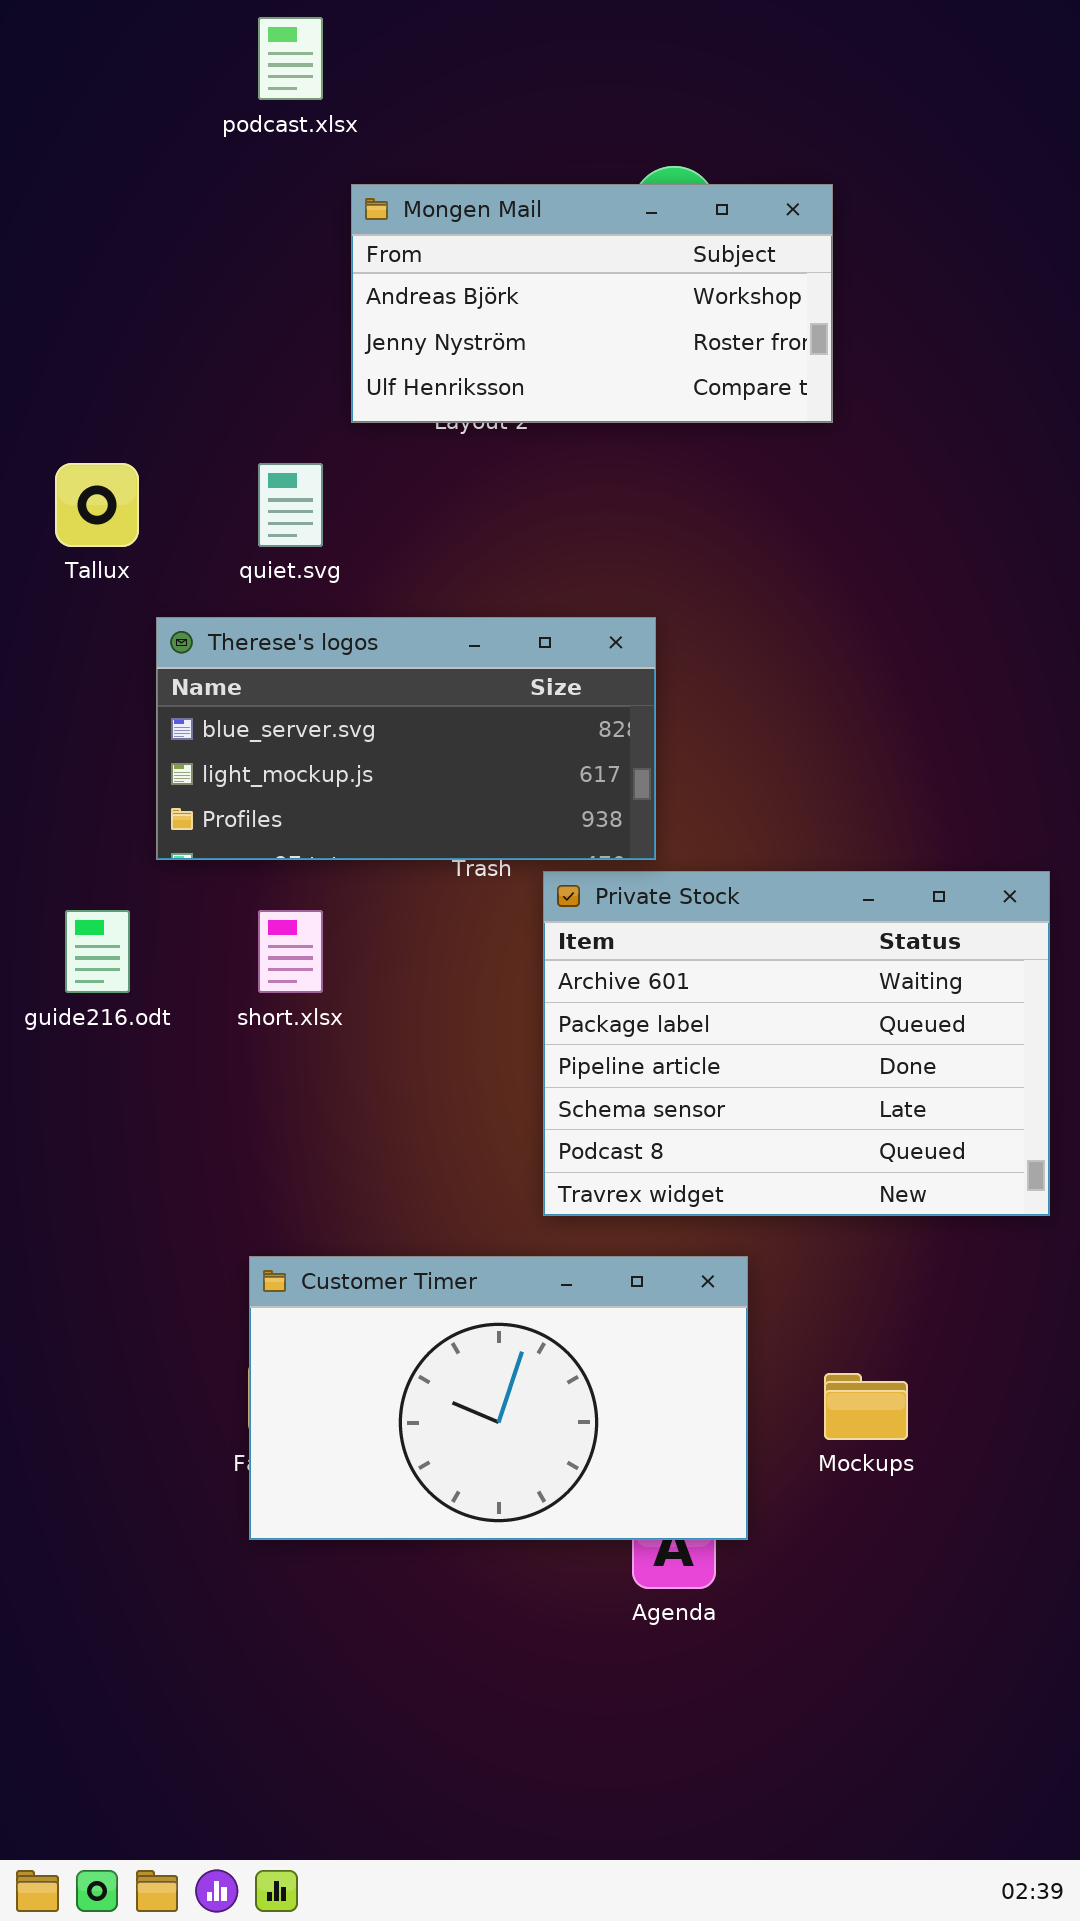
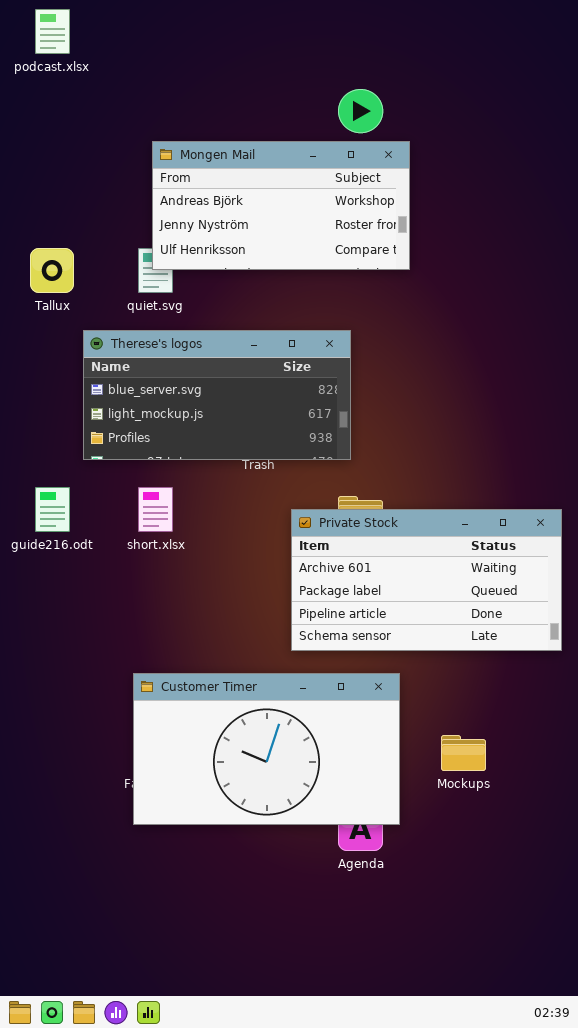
podcast.xlsx: [258,17,323,100] -> [35,9,70,54], moved
Mongen Mail: [351,184,833,423] -> [152,141,410,270], moved
Private Stock: [543,871,1050,1216] -> [291,509,562,651], resized

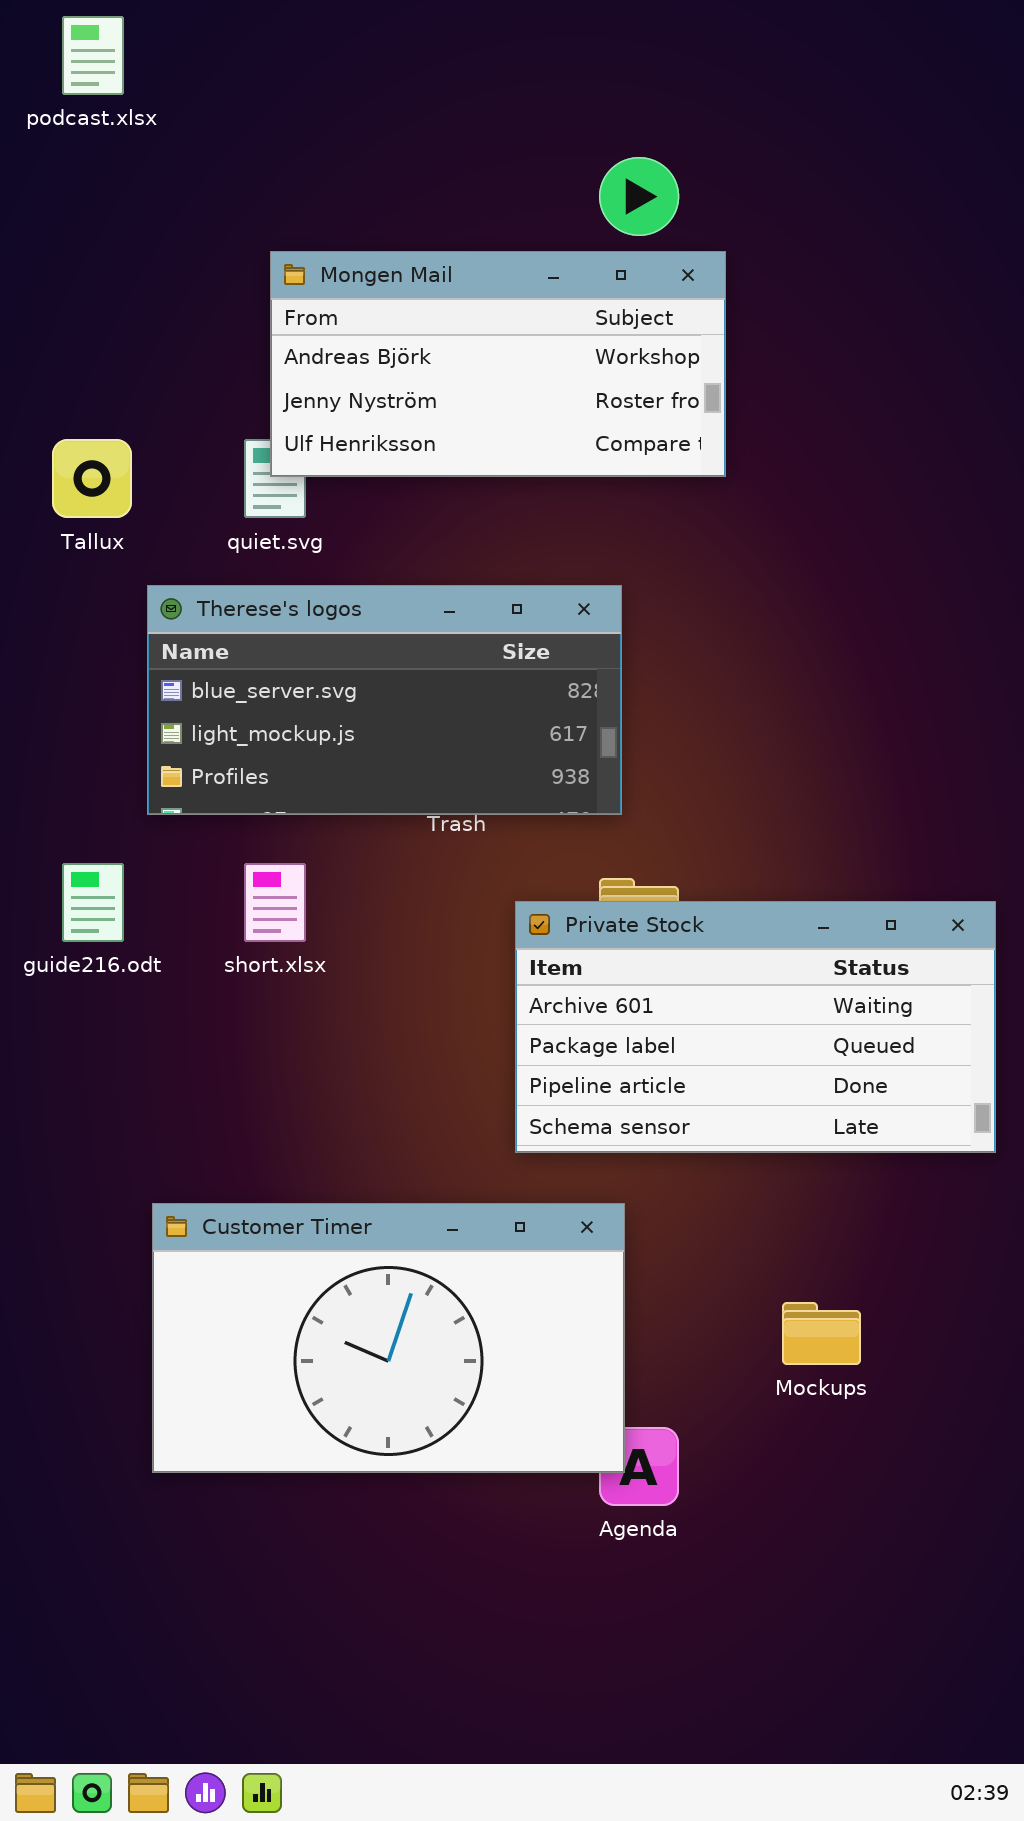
Customer Timer: [133,673,400,825] -> [152,1203,625,1473], moved

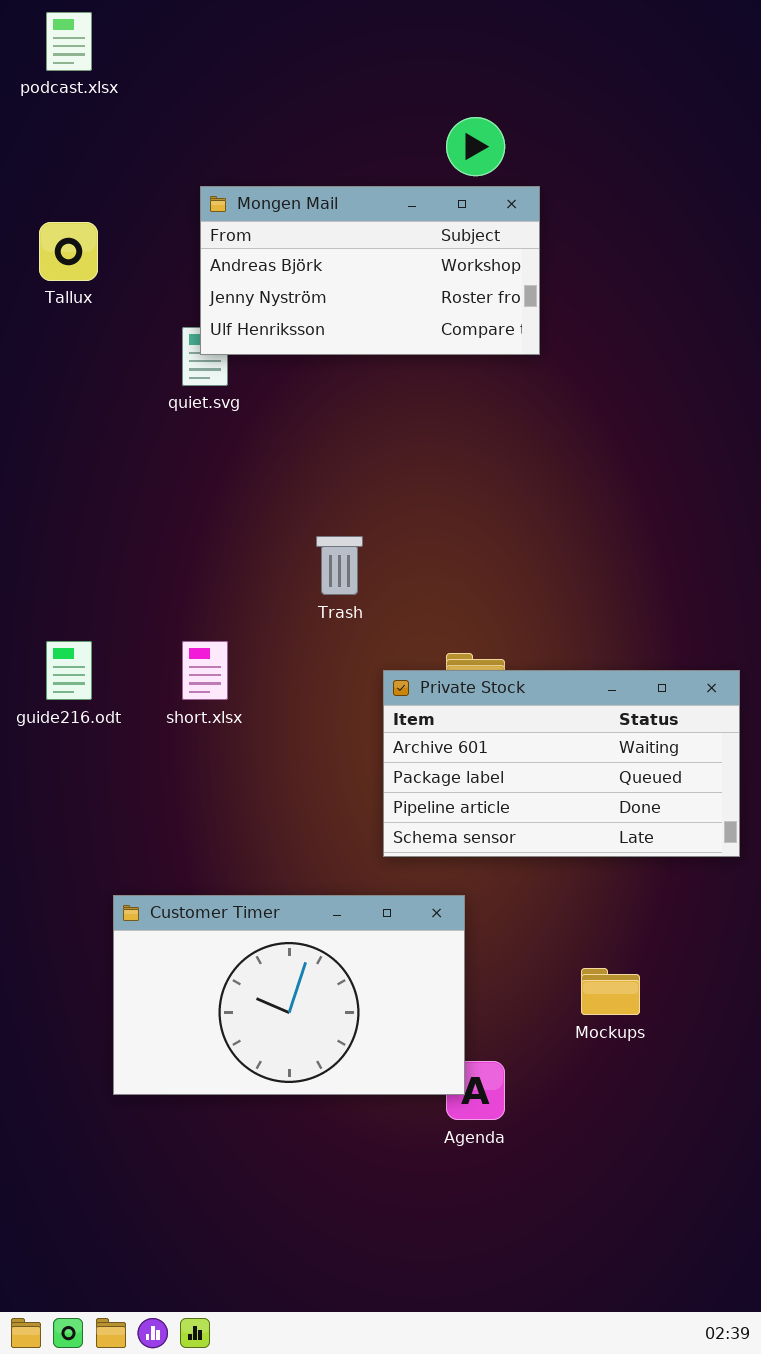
Tallux: [52,439,132,518] -> [39,222,98,281], moved
Therese's logos: [147,585,622,815] -> none, closed

